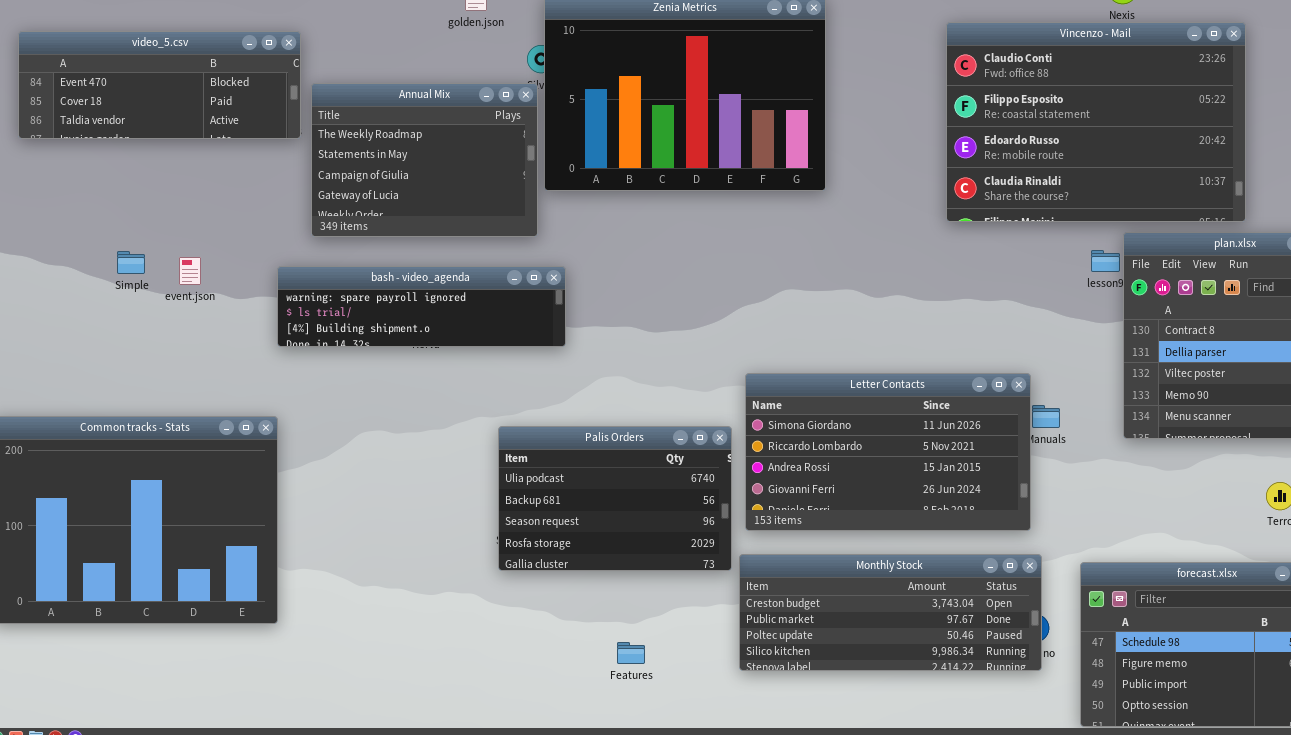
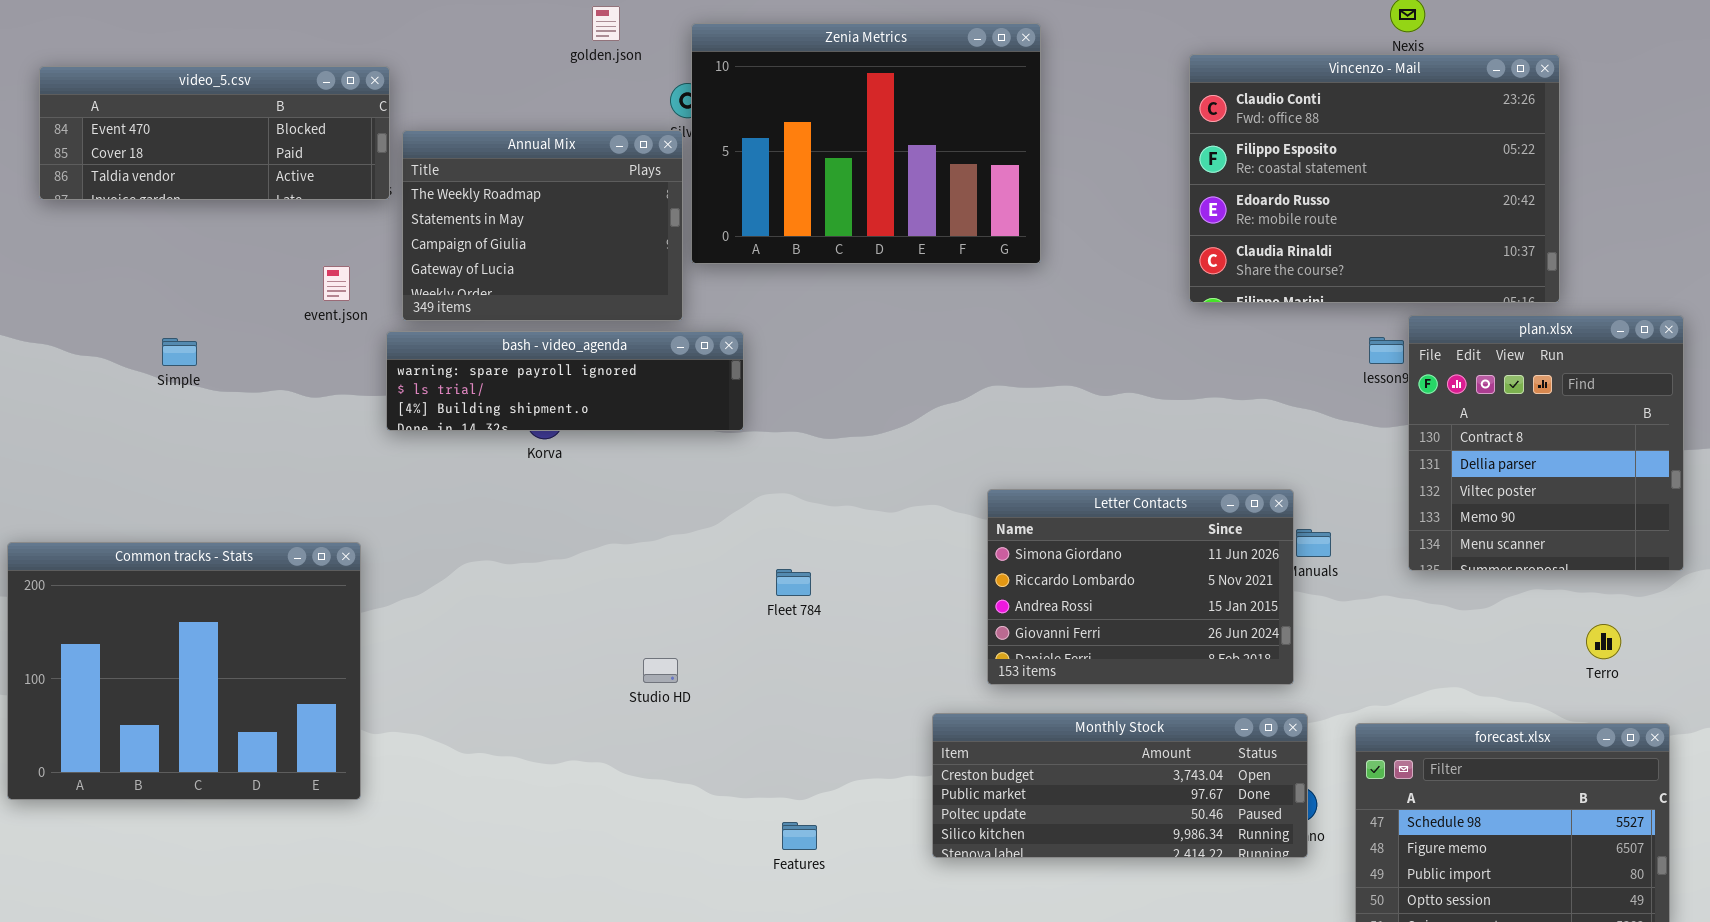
event.json: [179,257,201,285] -> [323,266,350,301], moved
bash - video_agenda: [277,266,566,347] -> [386,331,744,431], moved
Letter Contacts: [745,373,1031,531] -> [987,489,1294,685], resized
Palis Orders: [498,426,732,571] -> none, closed

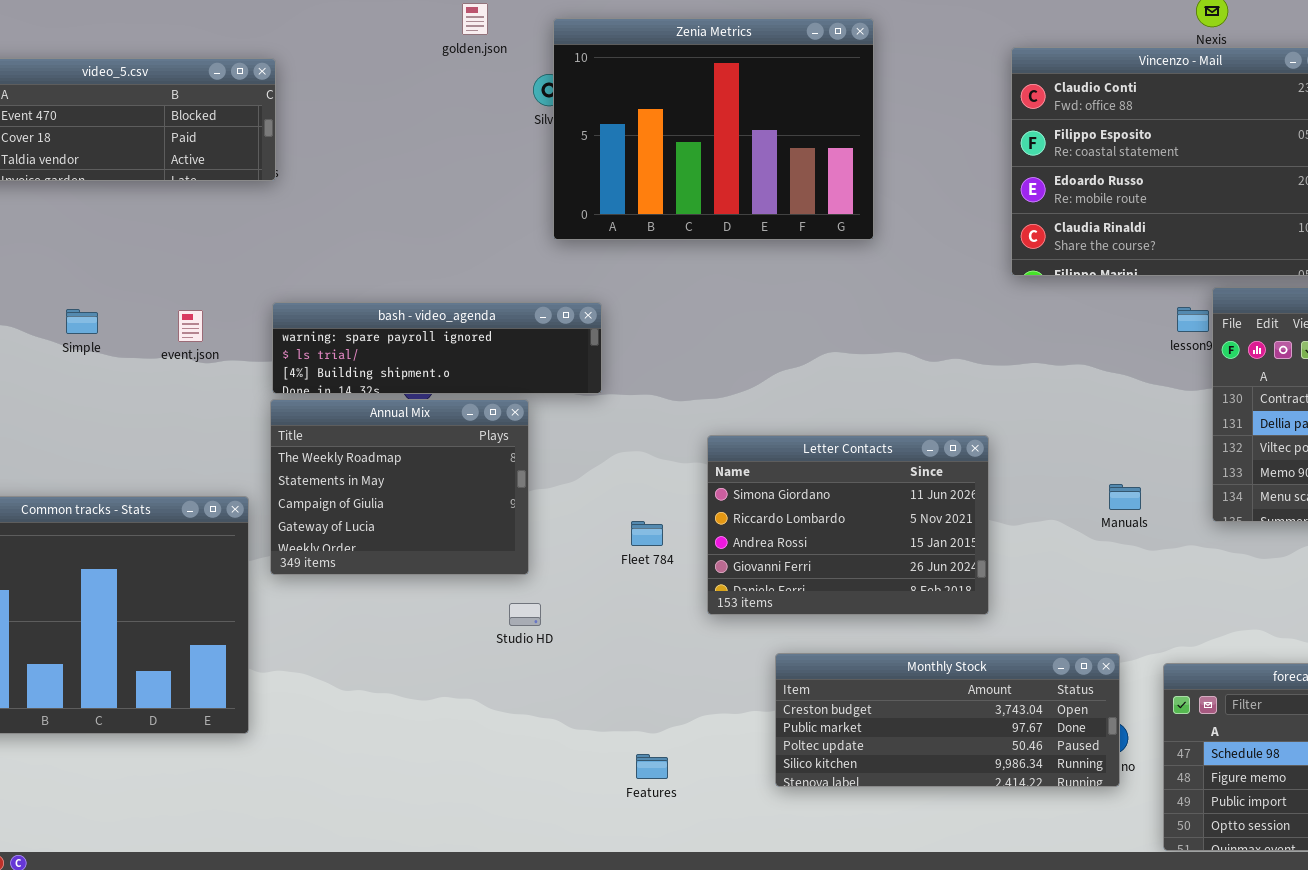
Annual Mix: [402,130,683,321] -> [270,399,529,575], moved
event.json: [323,266,350,301] -> [178,310,203,342], moved
Letter Contacts: [987,489,1294,685] -> [707,435,989,615], moved

